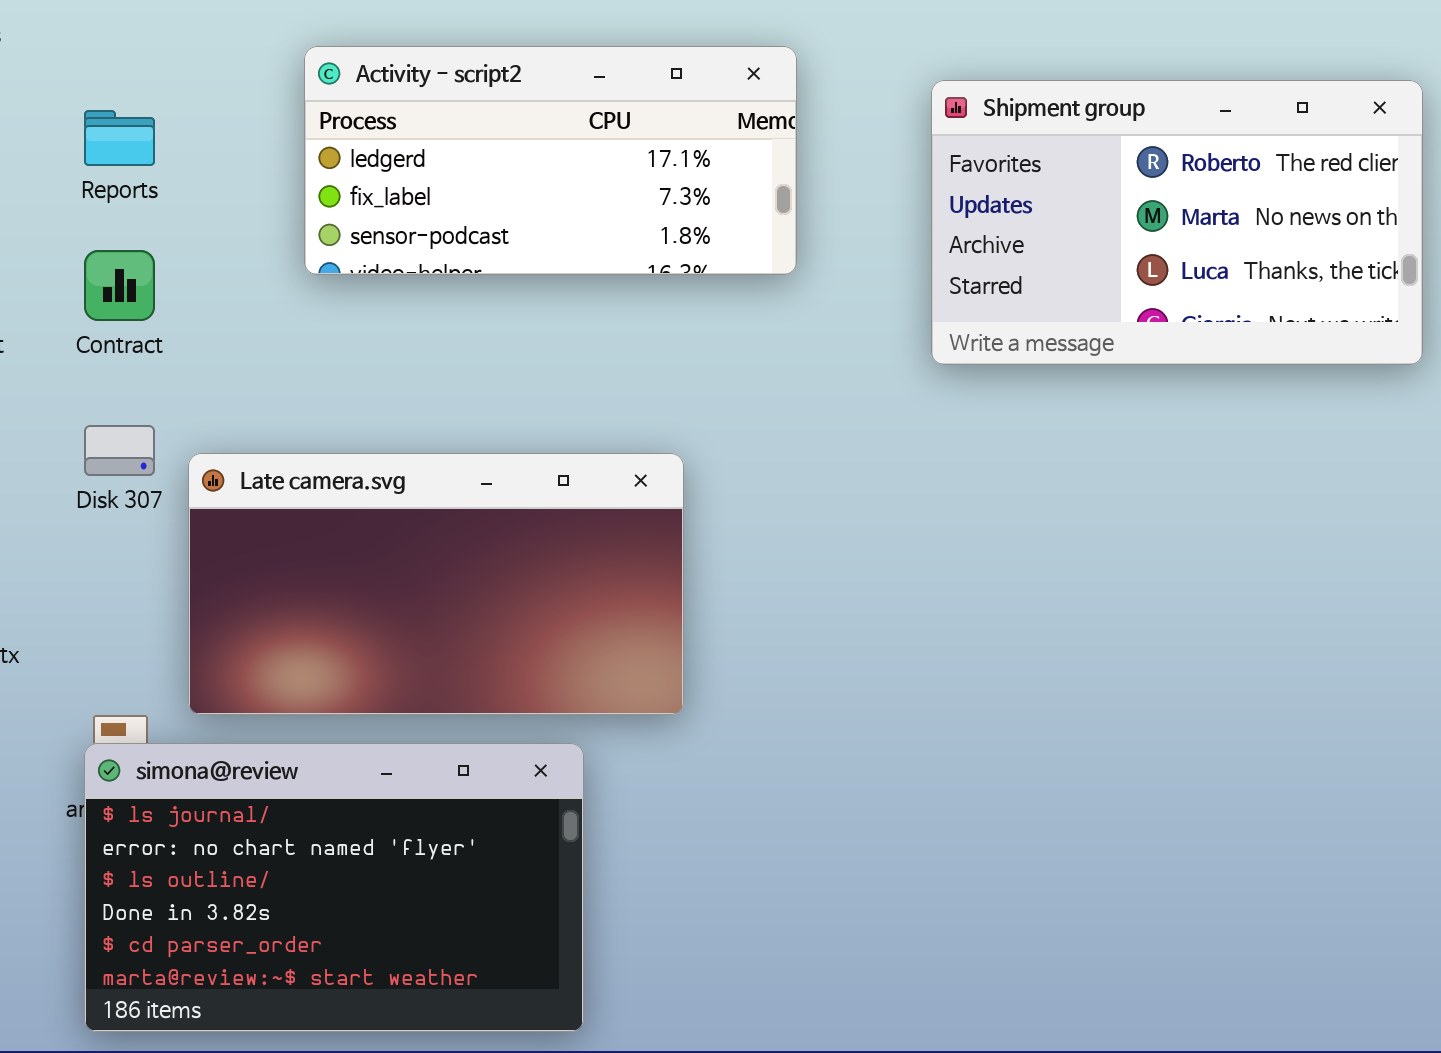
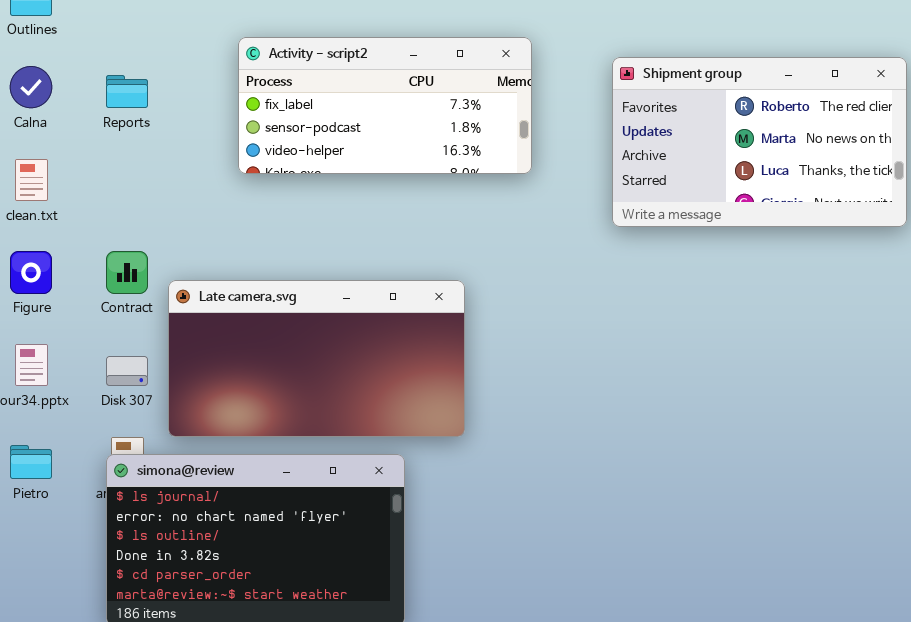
Activity - script2: [304,46,797,275] -> [238,37,532,174], scrolled down 1 row
Contract: [84,250,155,321] -> [106,251,148,294], moved
Disk 307: [84,425,155,476] -> [106,356,148,386], moved

